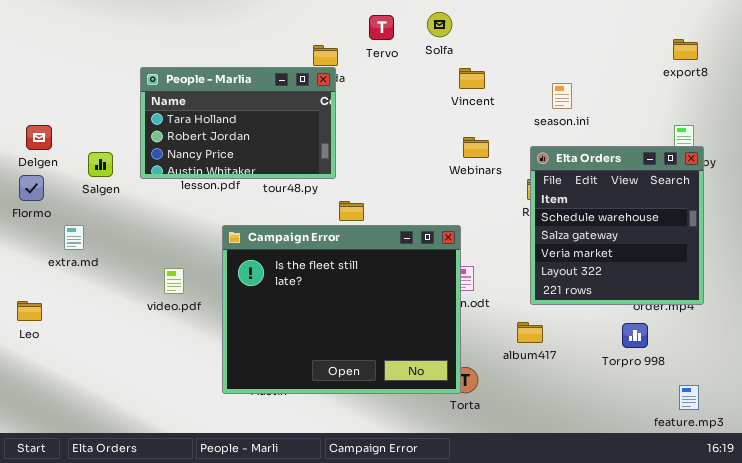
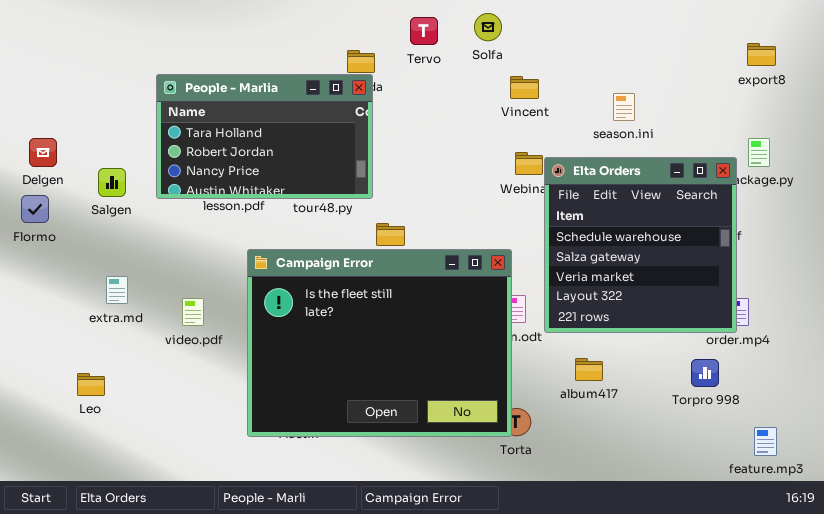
Elta Orders: [530,146,704,305] -> [544,157,737,333], moved
extra.md: [64,225,84,250] -> [106,276,128,304], moved
Leo: [17,301,42,321] -> [77,373,105,396], moved

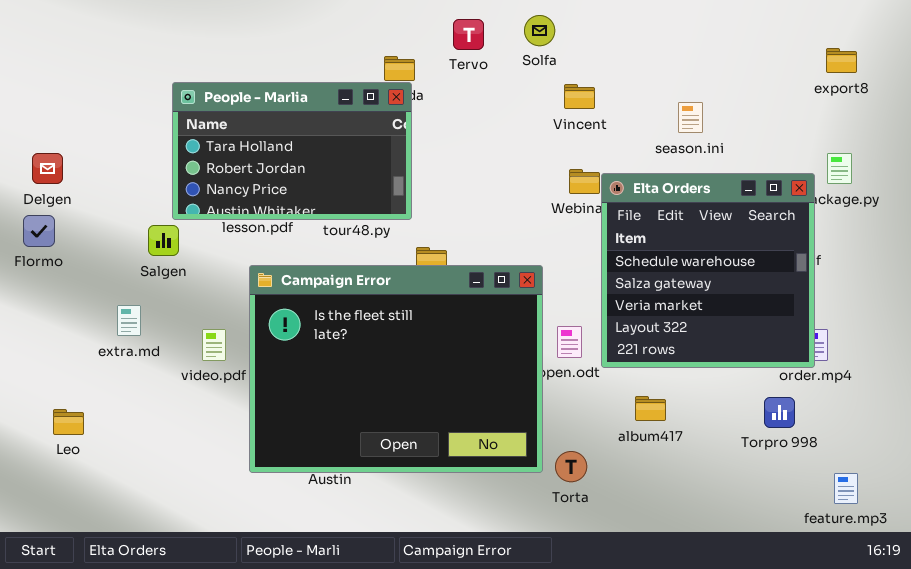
Salgen: [98,168,126,197] -> [148,225,179,256], moved
Campaign Error: [247,249,512,437] -> [249,265,543,473], moved
Leo: [77,373,105,396] -> [53,409,84,435], moved

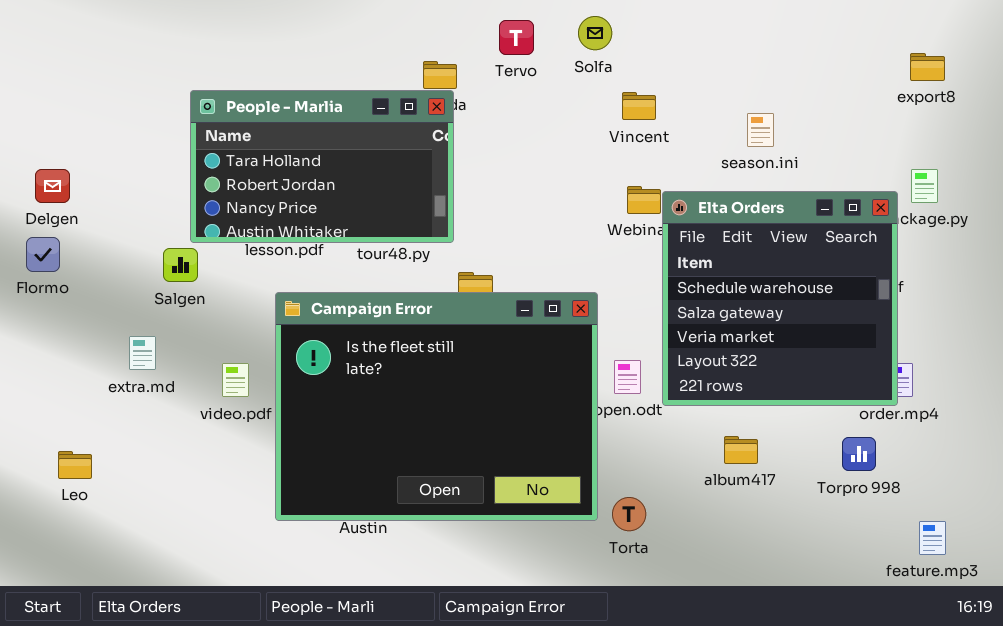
album417: [635,396,666,421] -> [724,436,758,464], moved

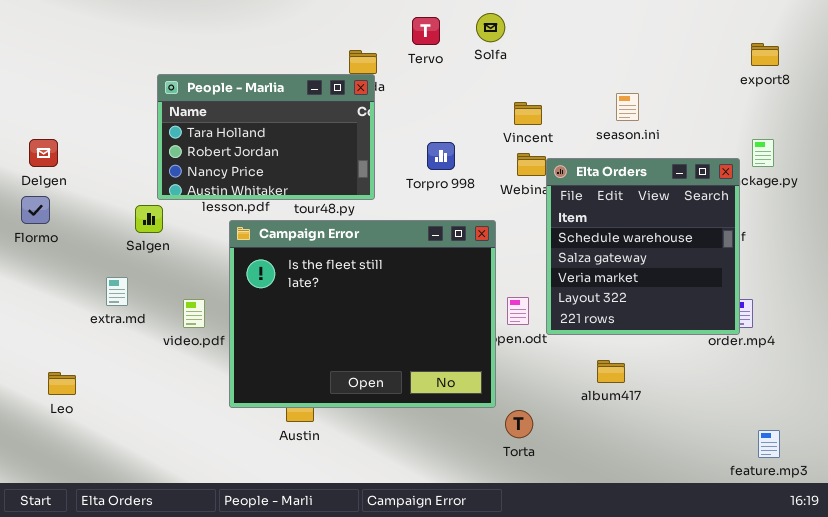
Vincent: [622,92,656,120] -> [514,102,542,125], moved
Campaign Error: [275,292,598,521] -> [229,220,496,408], moved
Torpro 998: [842,437,876,471] -> [427,142,455,170], moved

